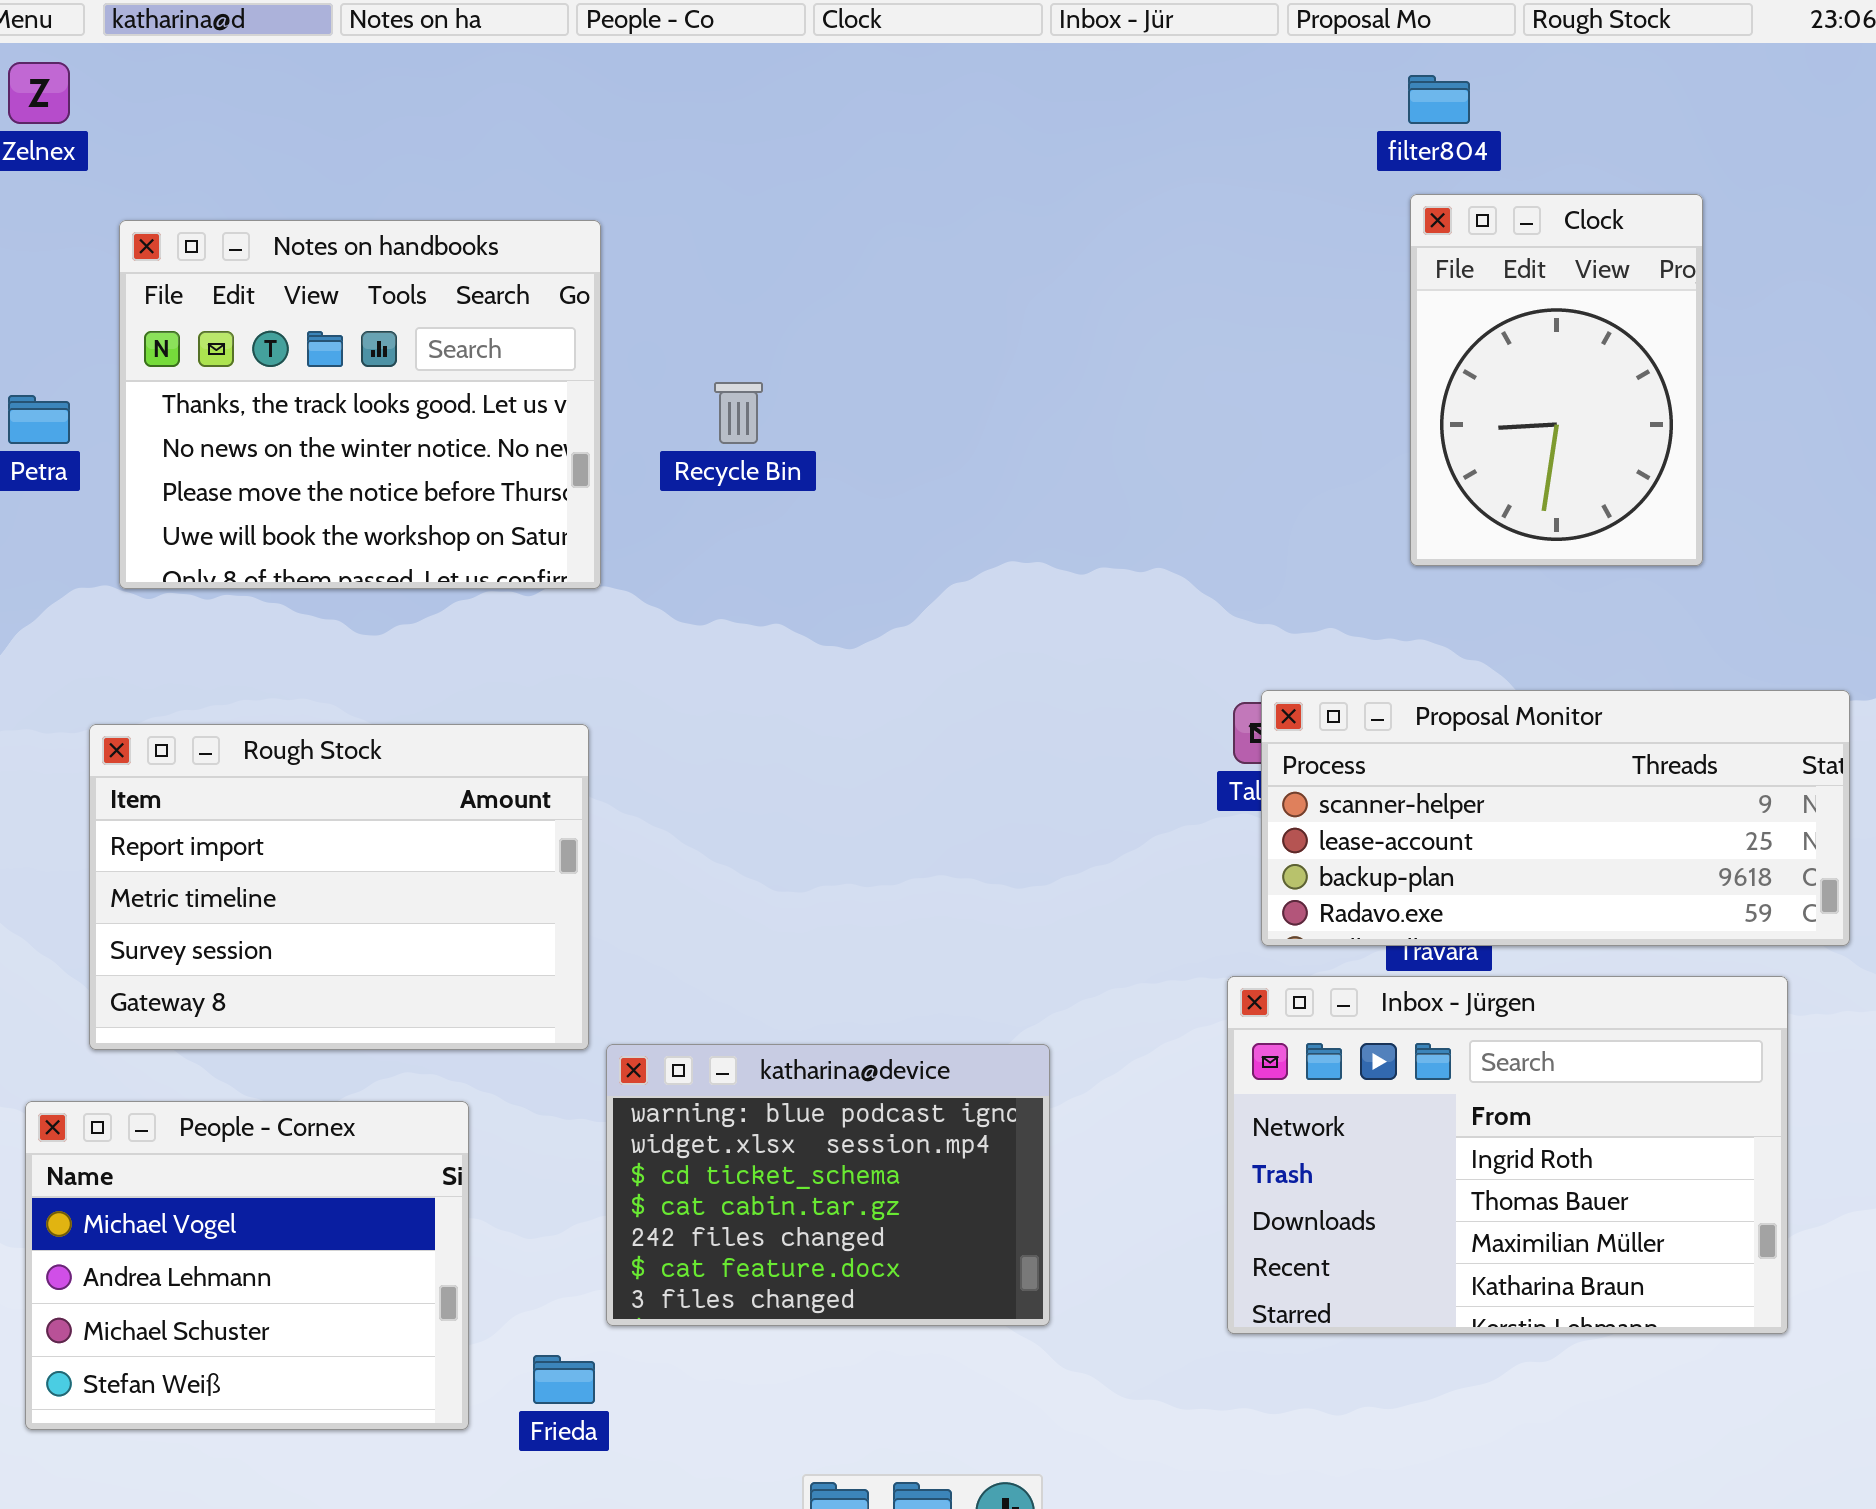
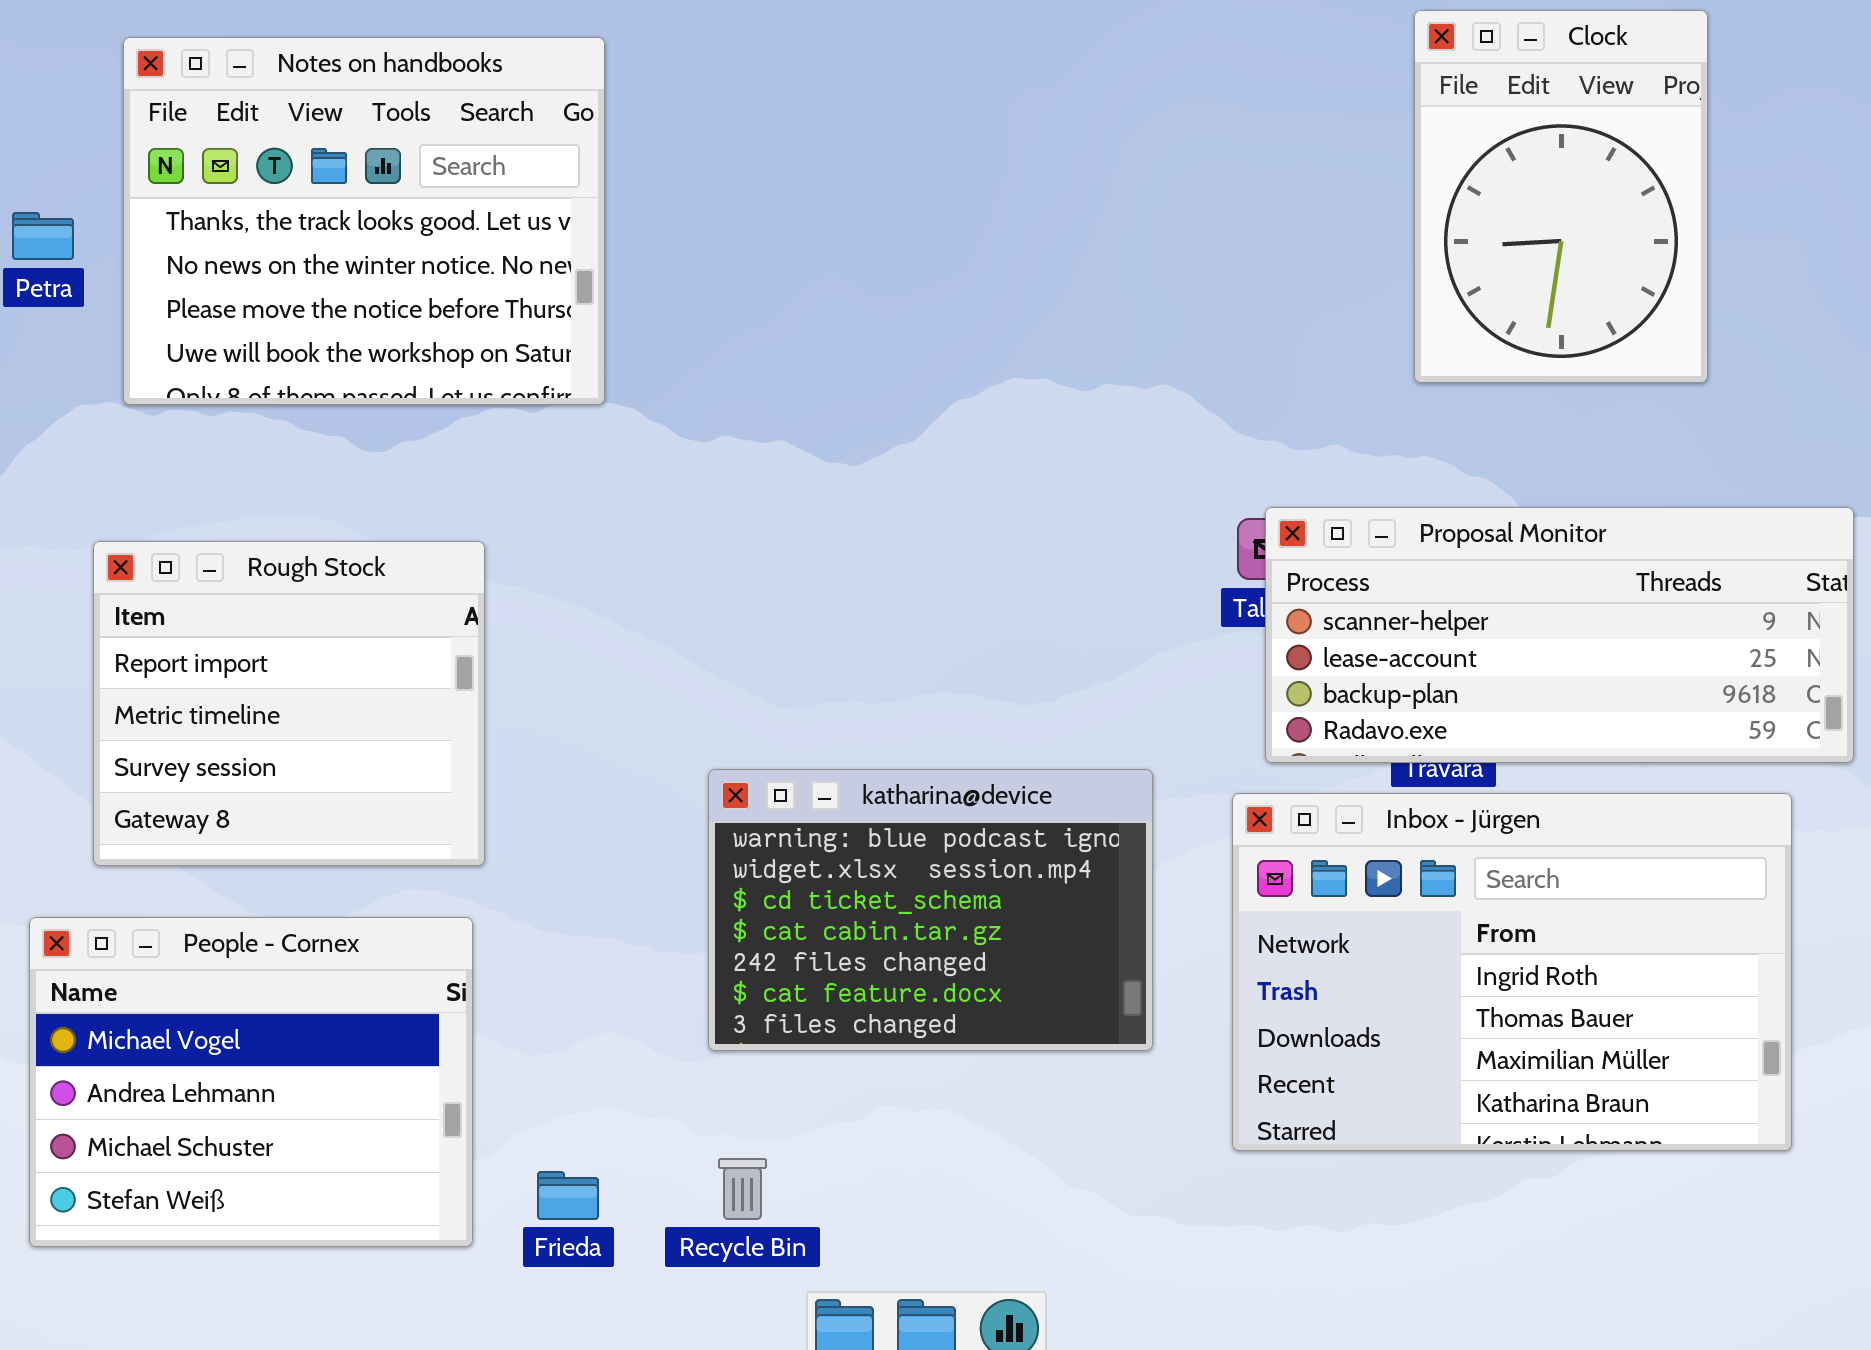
Recycle Bin: [714,382,763,444] -> [718,1158,767,1220], moved
Rough Stock: [89,724,589,1050] -> [93,541,485,866], resized
katharina@device: [606,1044,1050,1326] -> [708,769,1153,1051], moved

